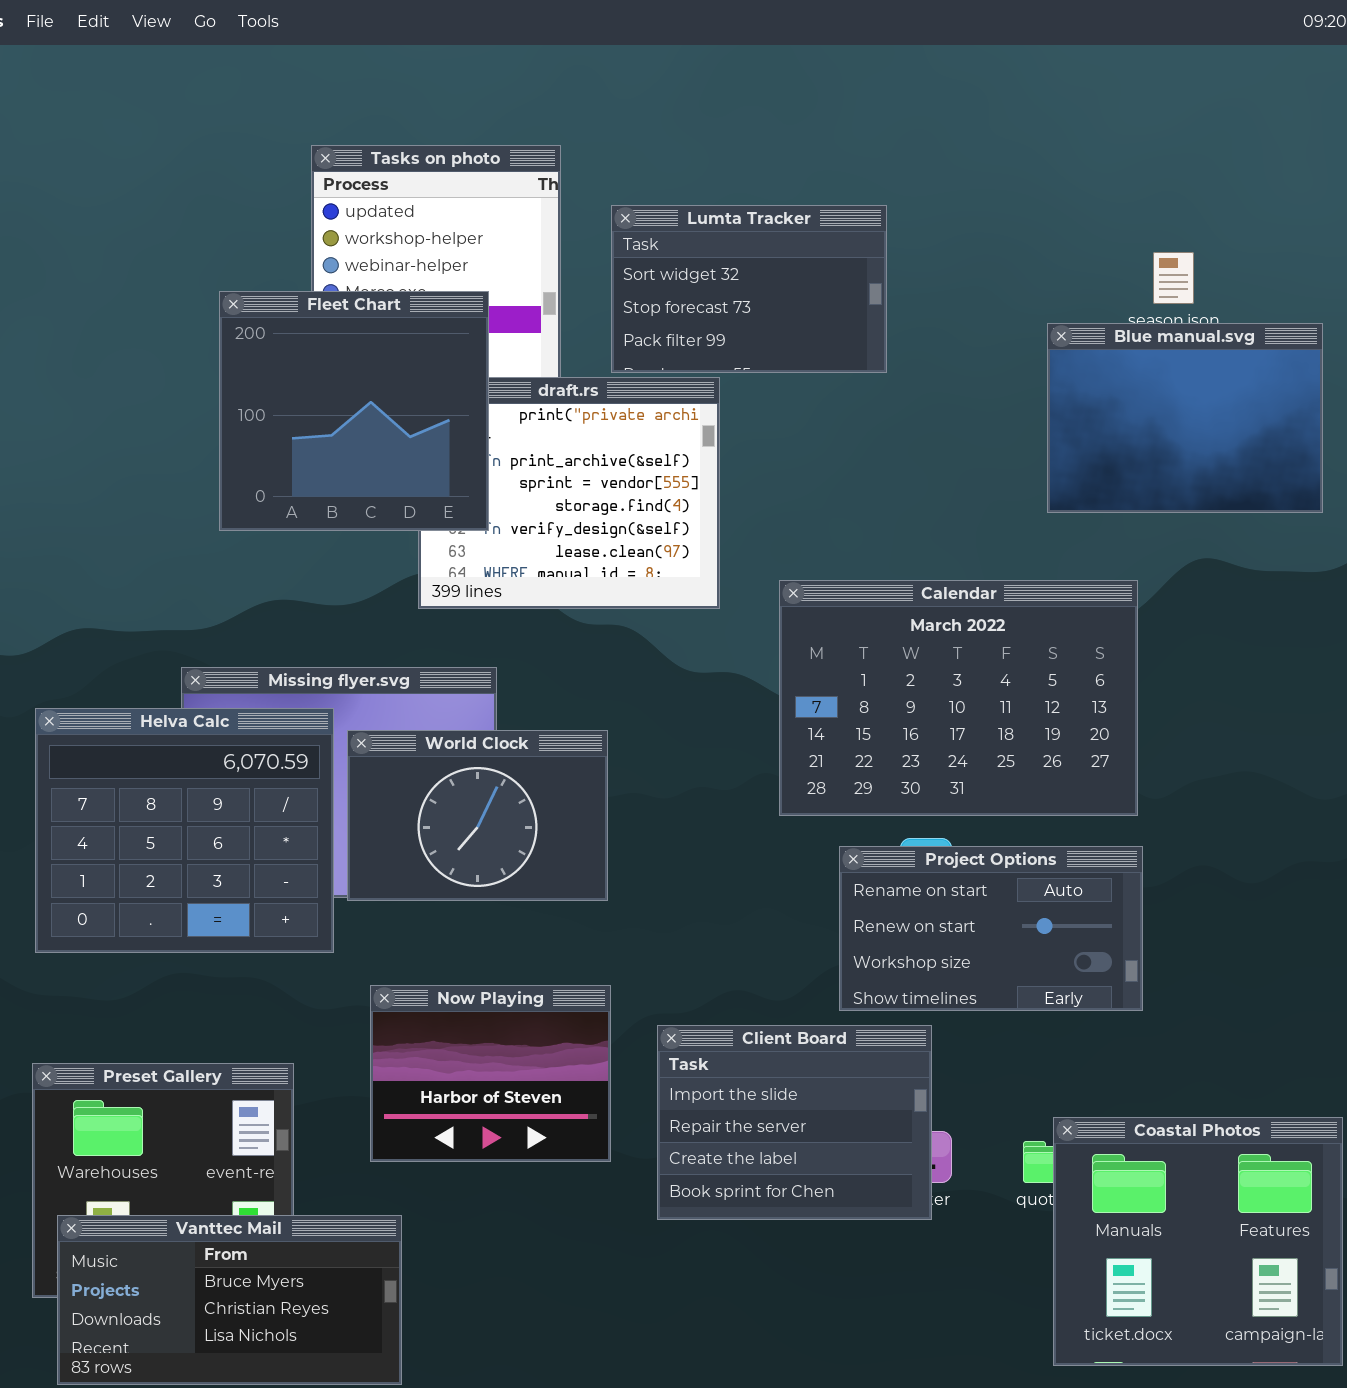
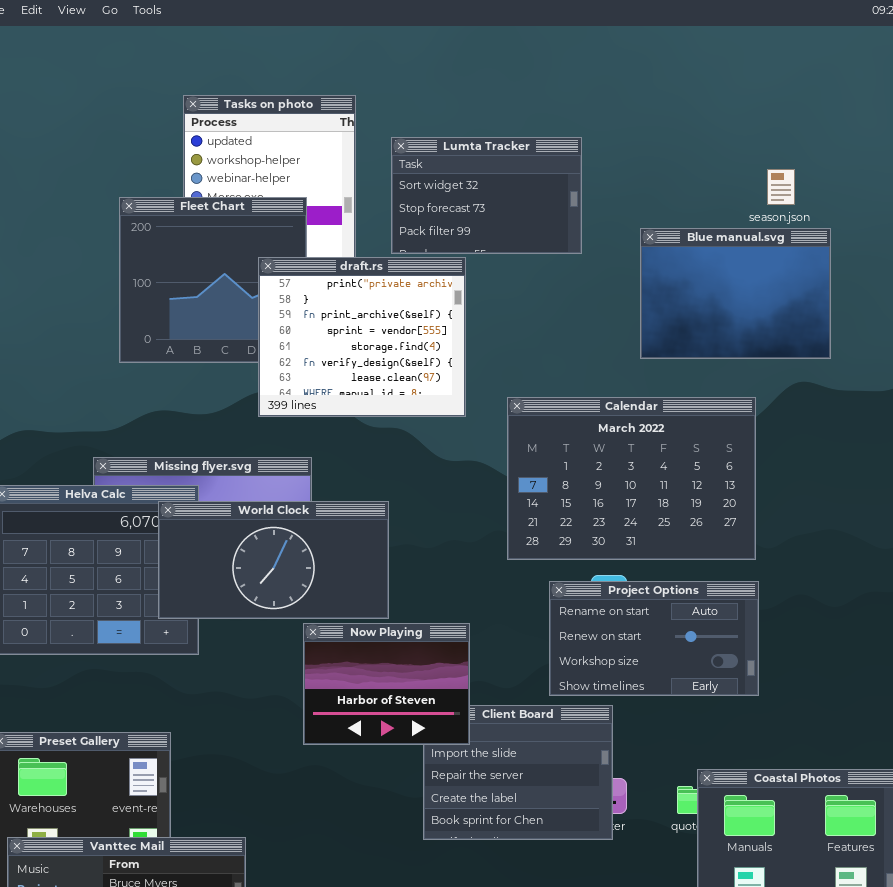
Blue manual.svg: [1047,323,1323,513] -> [640,228,831,359], moved
draft.rs: [418,377,720,609] -> [258,257,466,417], raised
World Clock: [347,730,608,901] -> [158,501,389,619], resized
Now Playing: [370,985,611,1162] -> [303,623,470,745], moved

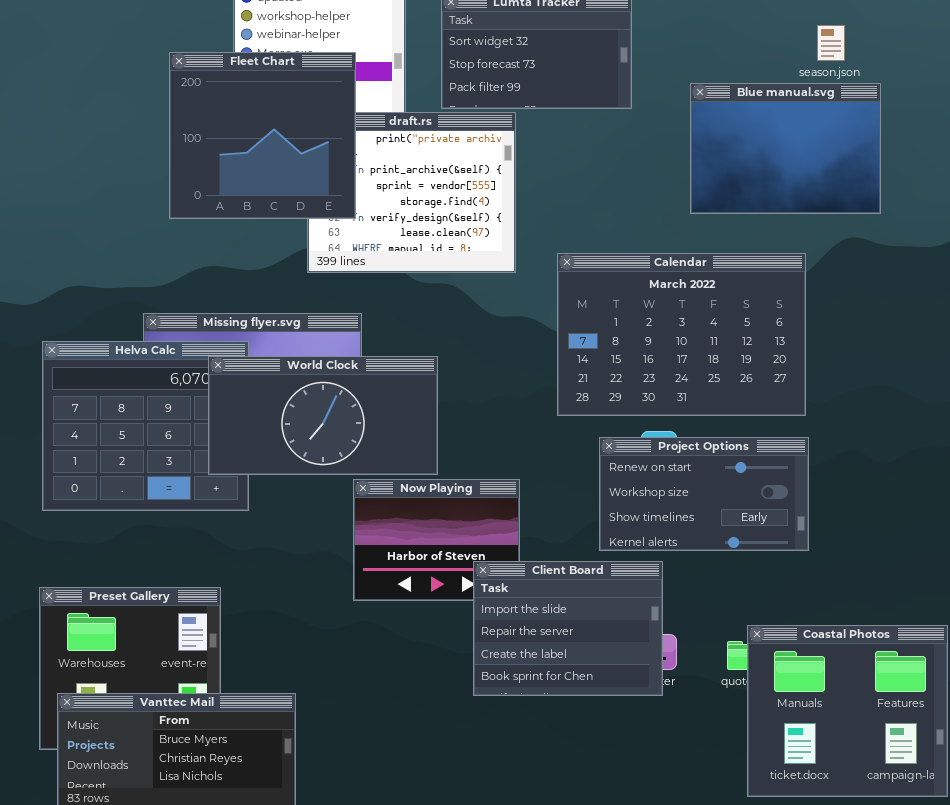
Fleet Chart: [119,197,307,363] -> [169,52,356,219], raised
Project Options: [549,581,759,696] -> [599,437,809,551], scrolled down 1 row
Client Board: [423,705,613,840] -> [473,561,663,696], raised

